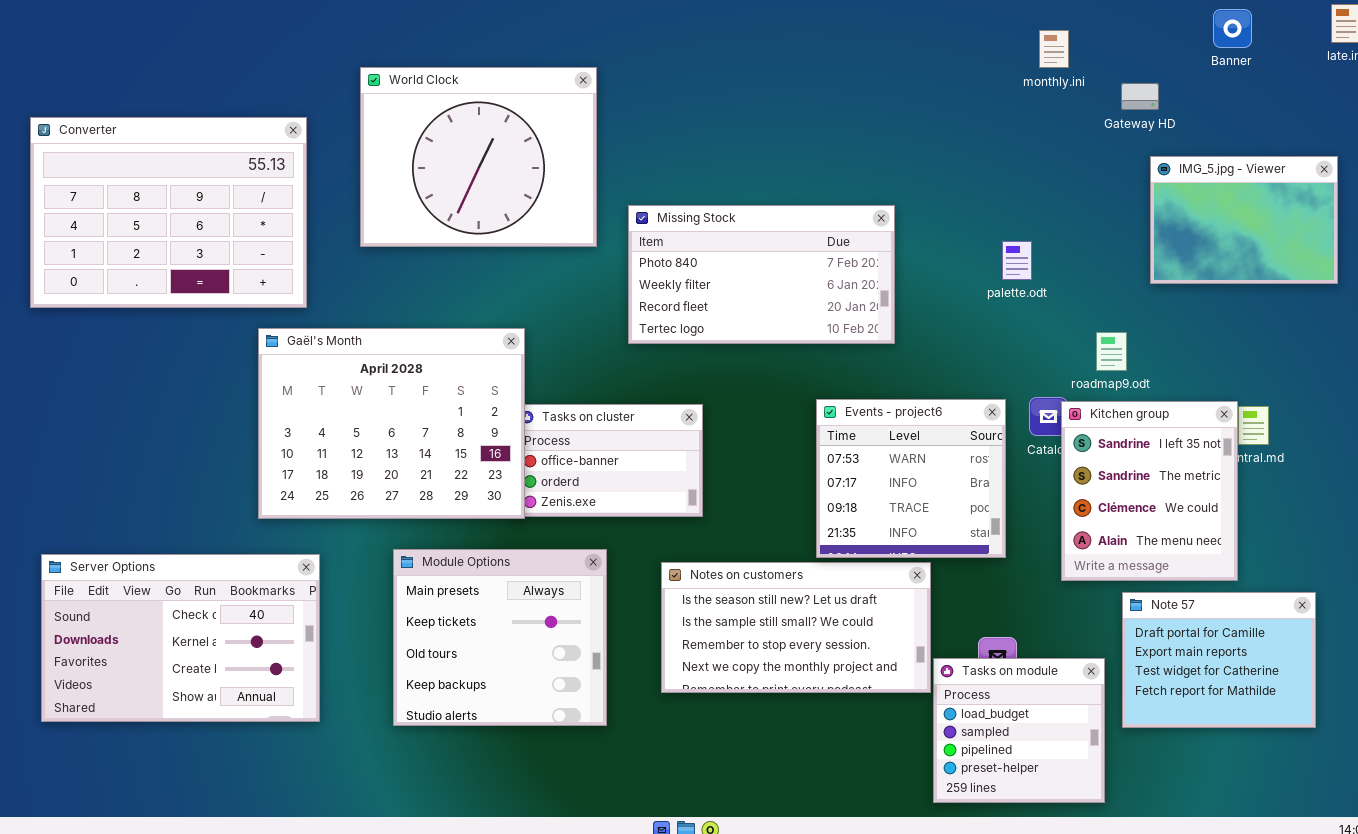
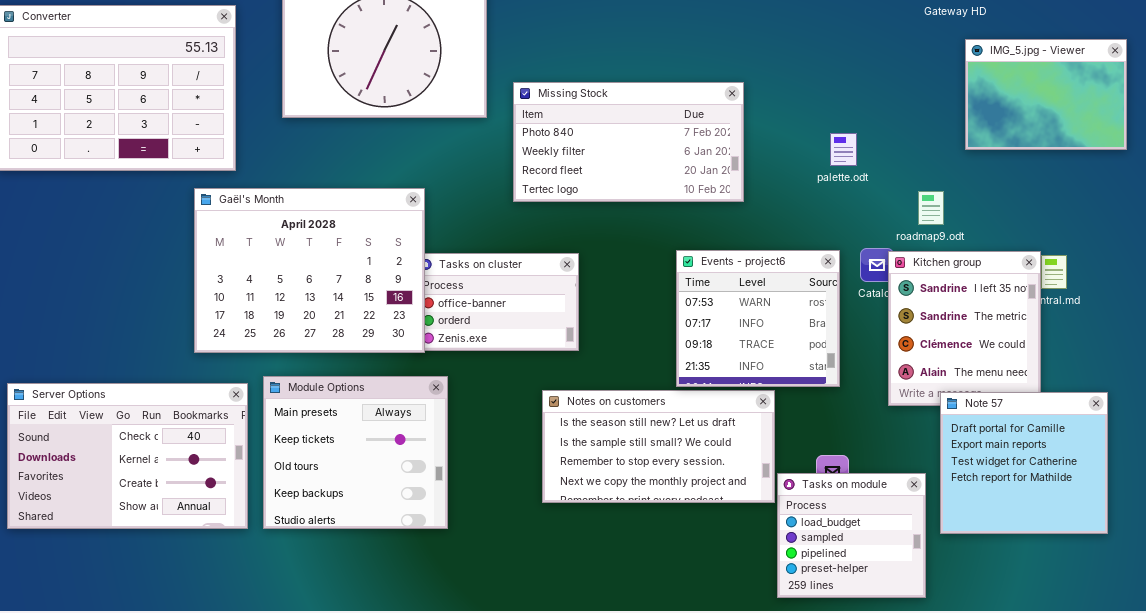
palette.odt: [1002,241,1032,280] -> [830,133,857,166], moved
Module Options: [393,549,607,726] -> [263,376,448,529], moved
Note 57: [1122,592,1316,728] -> [940,392,1108,534], resized

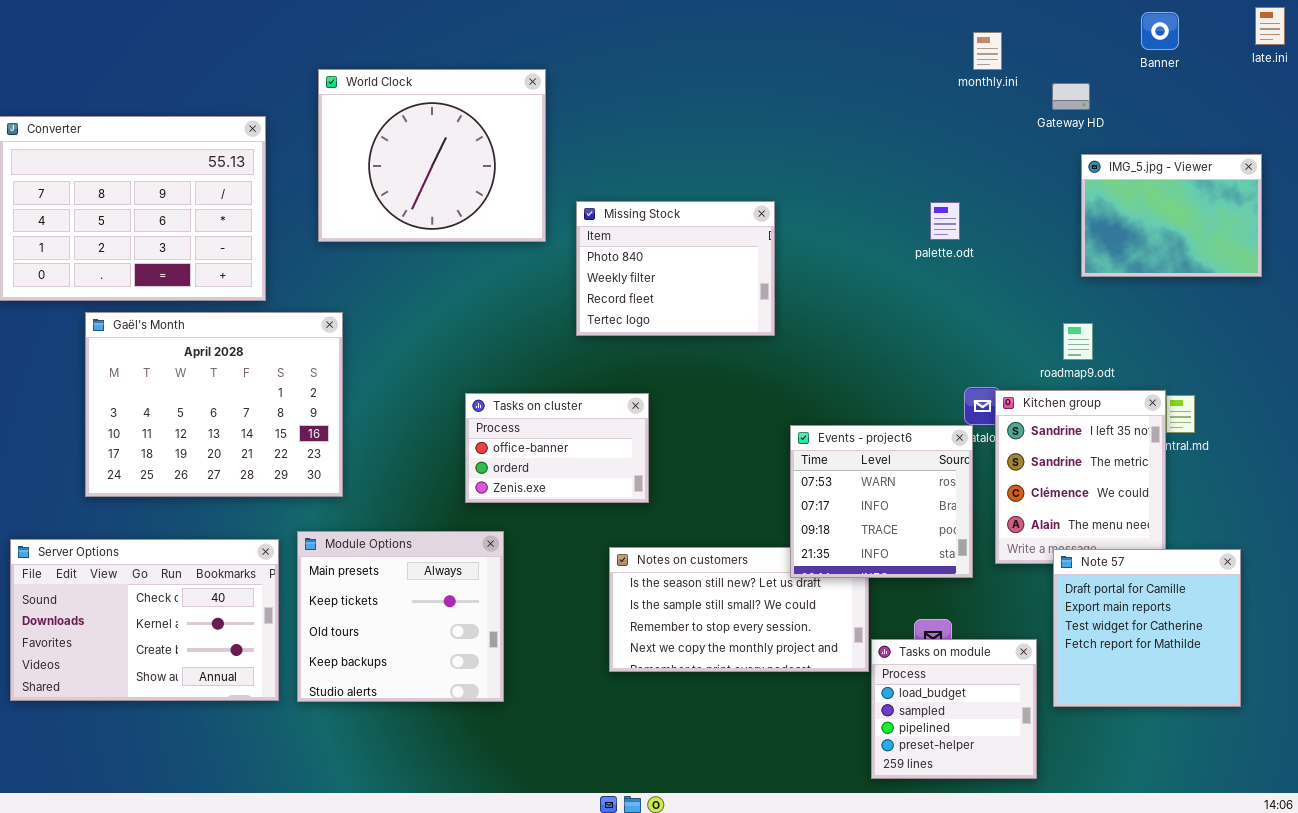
Missing Stock: [513,82,744,202] -> [576,201,775,336], resized
palette.odt: [830,133,857,166] -> [930,202,960,240], moved
Gaël's Month: [194,188,425,353] -> [85,312,343,497], moved
roadmap9.odt: [918,191,944,225] -> [1063,323,1093,360], moved
Events - project6: [676,250,840,387] -> [790,425,973,578], moved

